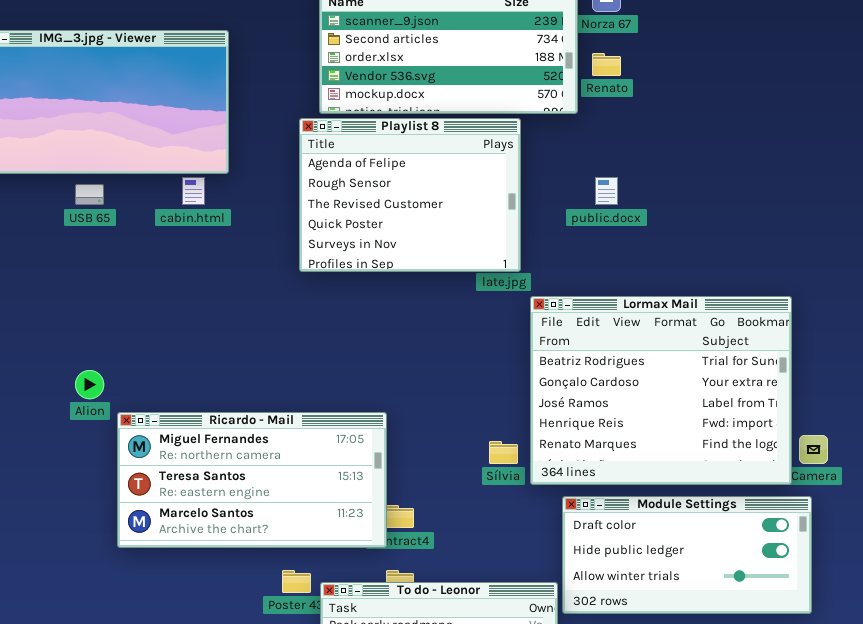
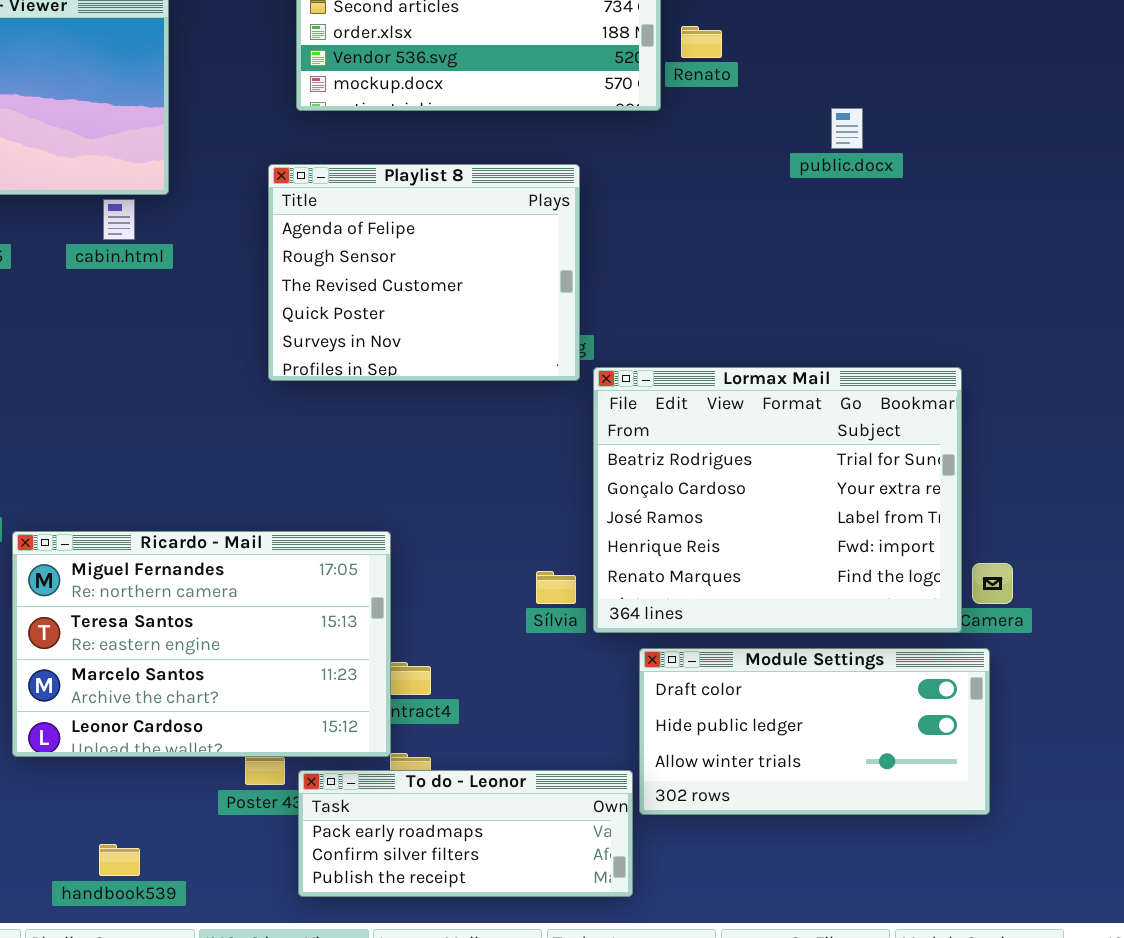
Playlist 8: [299,118,521,272] -> [268,164,580,381], moved
public.docx: [595,177,618,205] -> [831,108,863,149], moved
Ricardo - Mail: [117,412,387,548] -> [12,531,391,757], resized

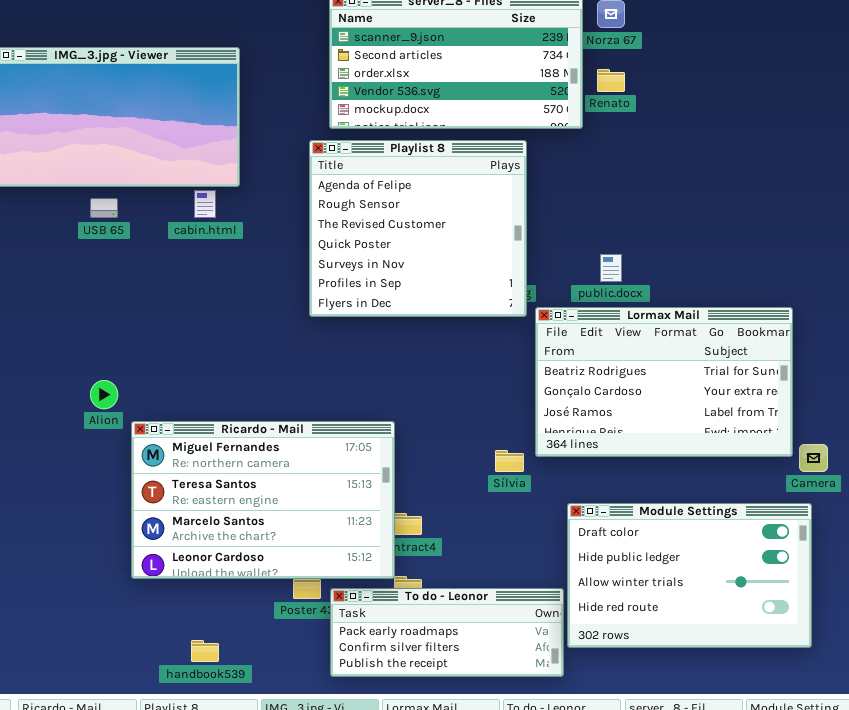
public.docx: [831,108,863,149] -> [600,254,622,282], moved
Playlist 8: [268,164,580,381] -> [309,140,527,317], resized
Lormax Mail: [593,367,962,633] -> [535,307,793,457], resized
Module Settings: [639,648,990,815] -> [567,503,812,648], resized

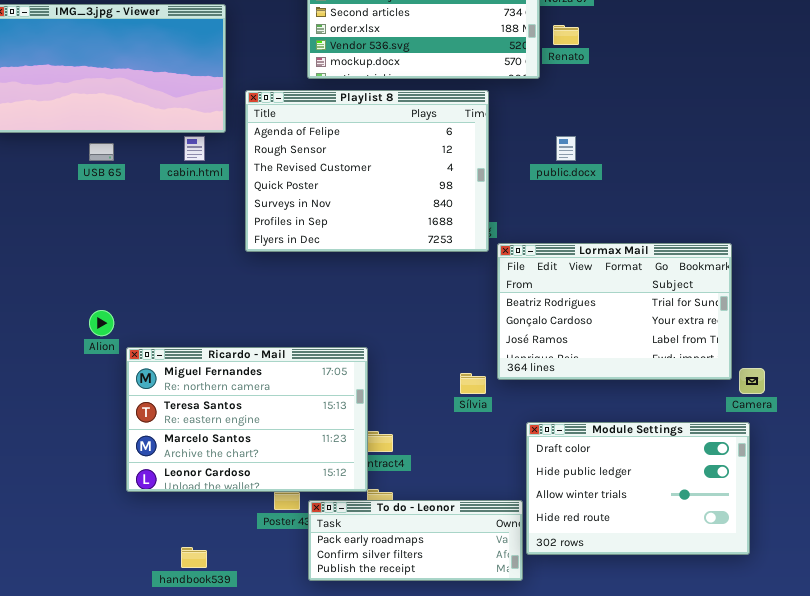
Playlist 8: [309,140,527,317] -> [245,90,489,252], resized
public.docx: [600,254,622,282] -> [556,136,576,161], moved

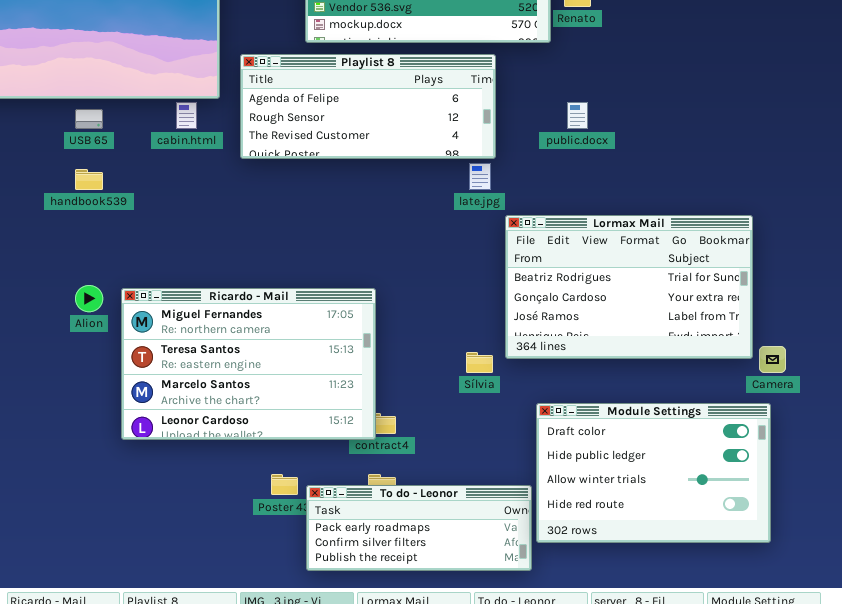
Playlist 8: [245,90,489,252] -> [240,54,496,159], resized
Ricardo - Mail: [126,347,368,492] -> [121,288,376,440], moved
handbook539: [181,547,207,568] -> [75,169,103,190], moved

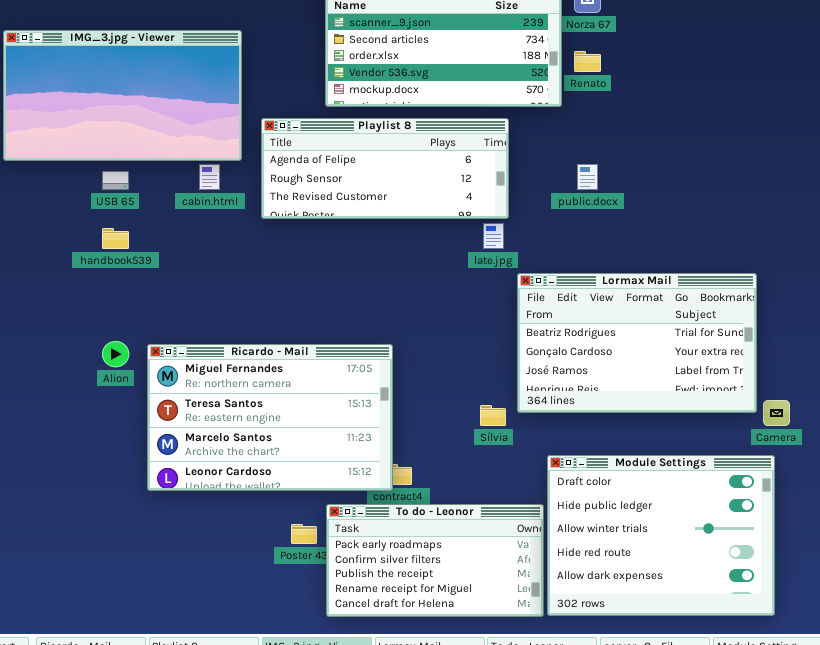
Module Settings: [536,403,771,543] -> [547,455,775,616], resized
To do - Leonor: [306,485,532,571] -> [326,504,544,617], resized

